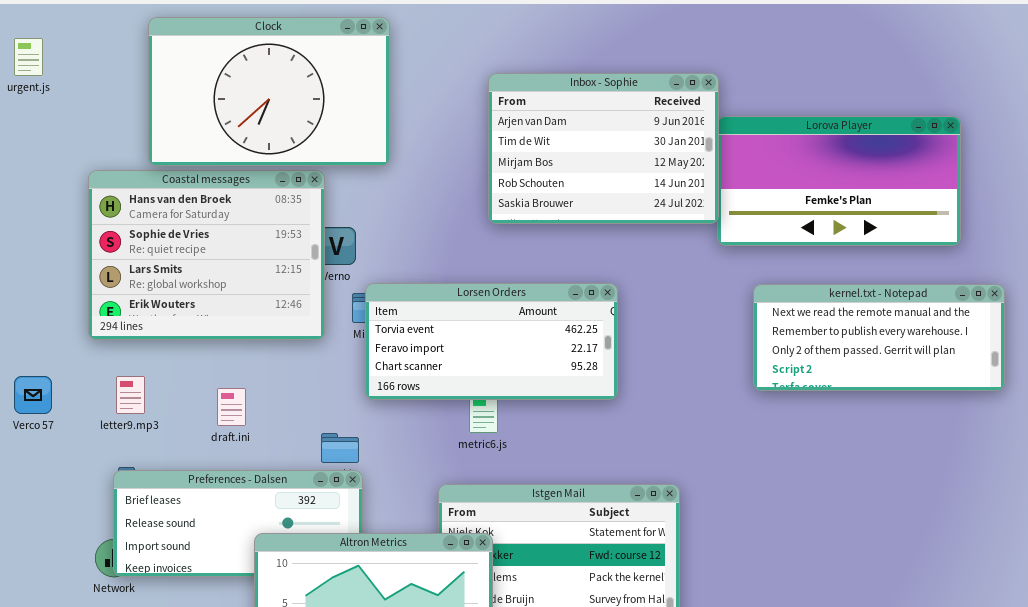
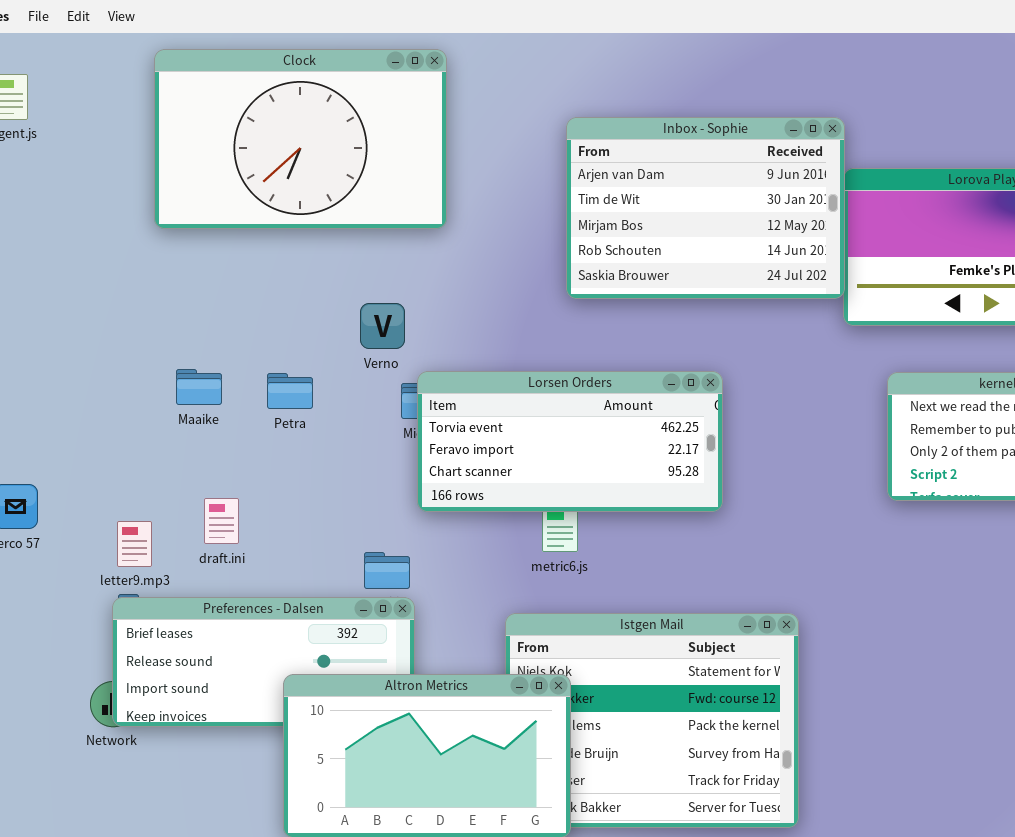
Coastal messages: [88,170,325,340] -> none, closed
letter9.mp3: [116,376,145,414] -> [117,521,152,567], moved
draft.ini: [217,388,246,426] -> [204,498,239,544], moved

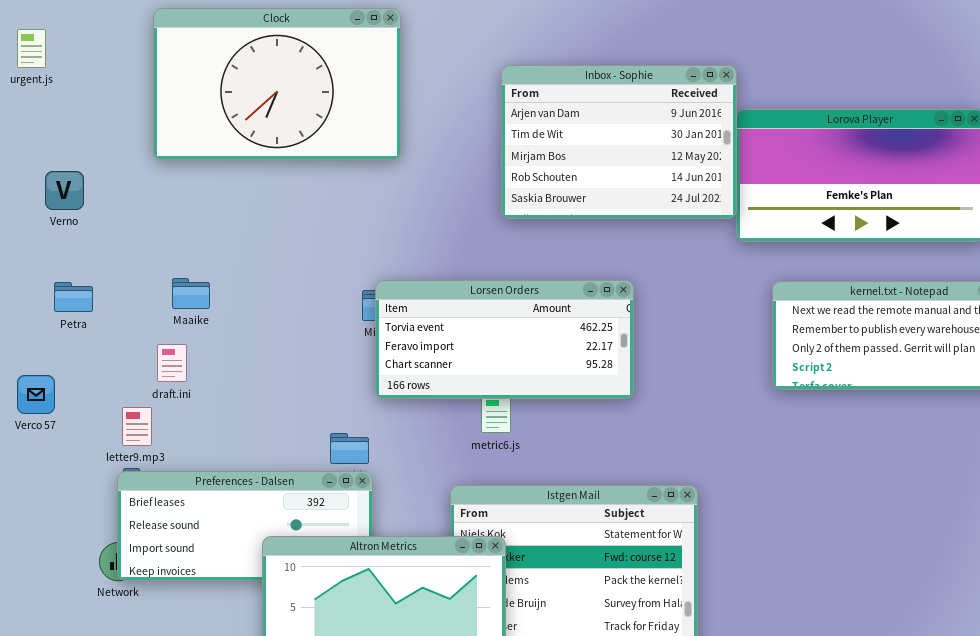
Verno: [360,303,405,349] -> [45,171,84,210], moved
Petra: [267,373,313,409] -> [54,282,93,312], moved
draft.ini: [204,498,239,544] -> [157,344,187,382], moved

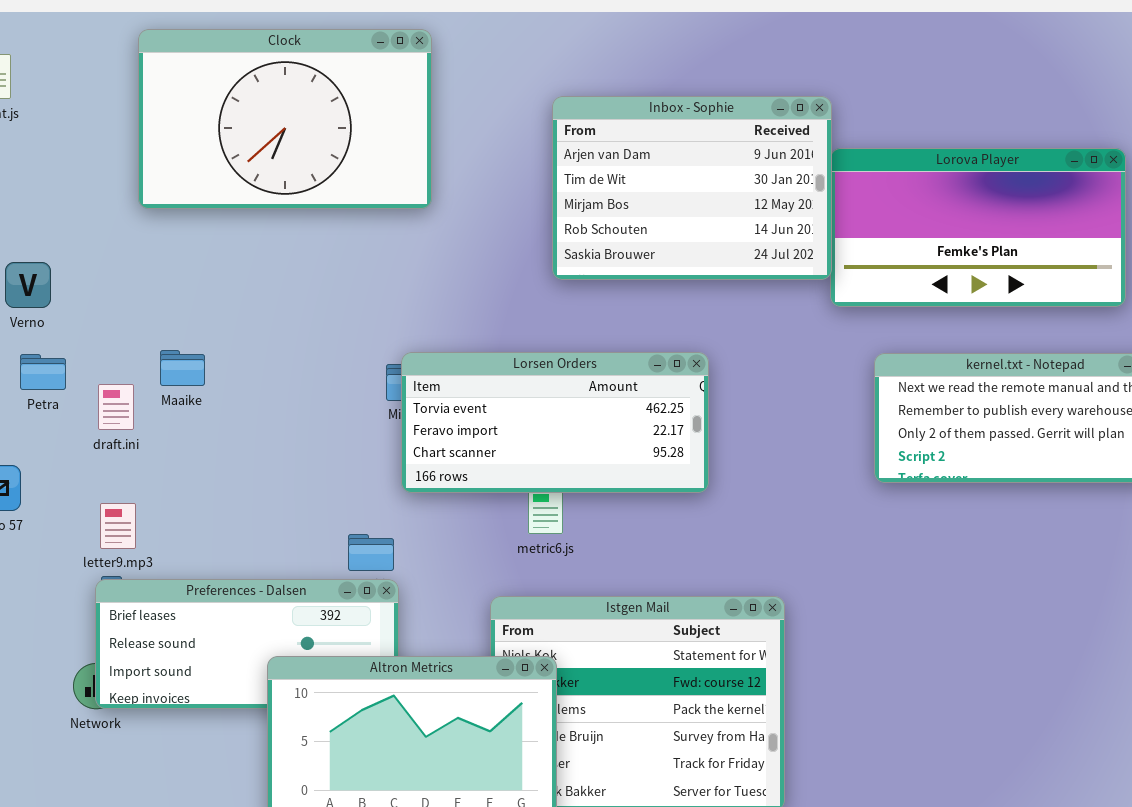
Verno: [45,171,84,210] -> [5,262,51,308], moved
draft.ini: [157,344,187,382] -> [98,384,134,430], moved

